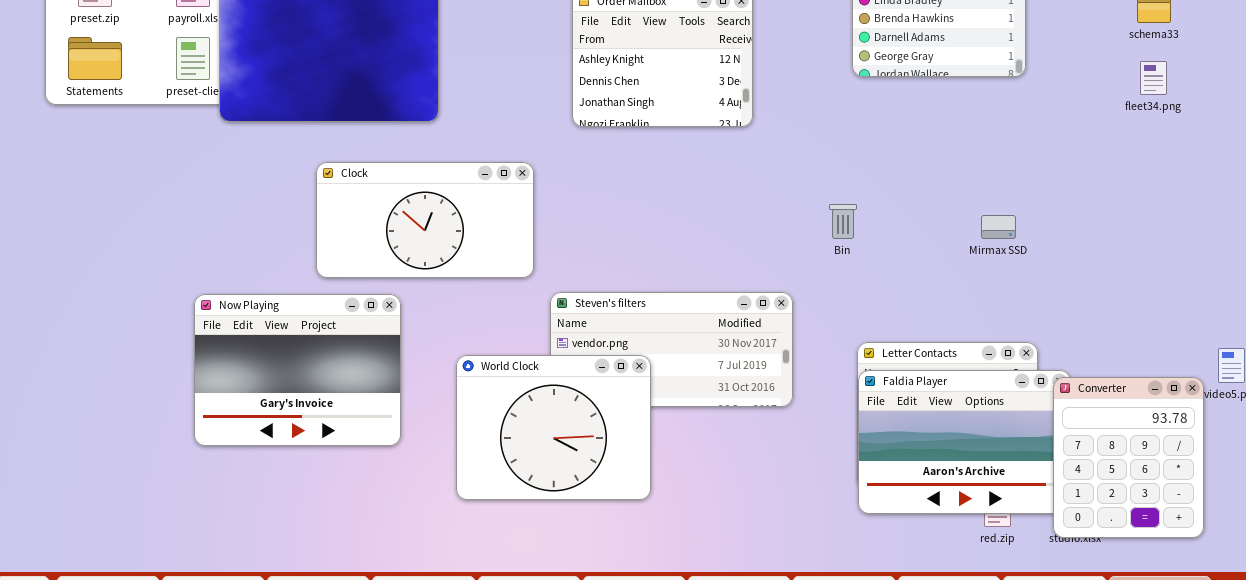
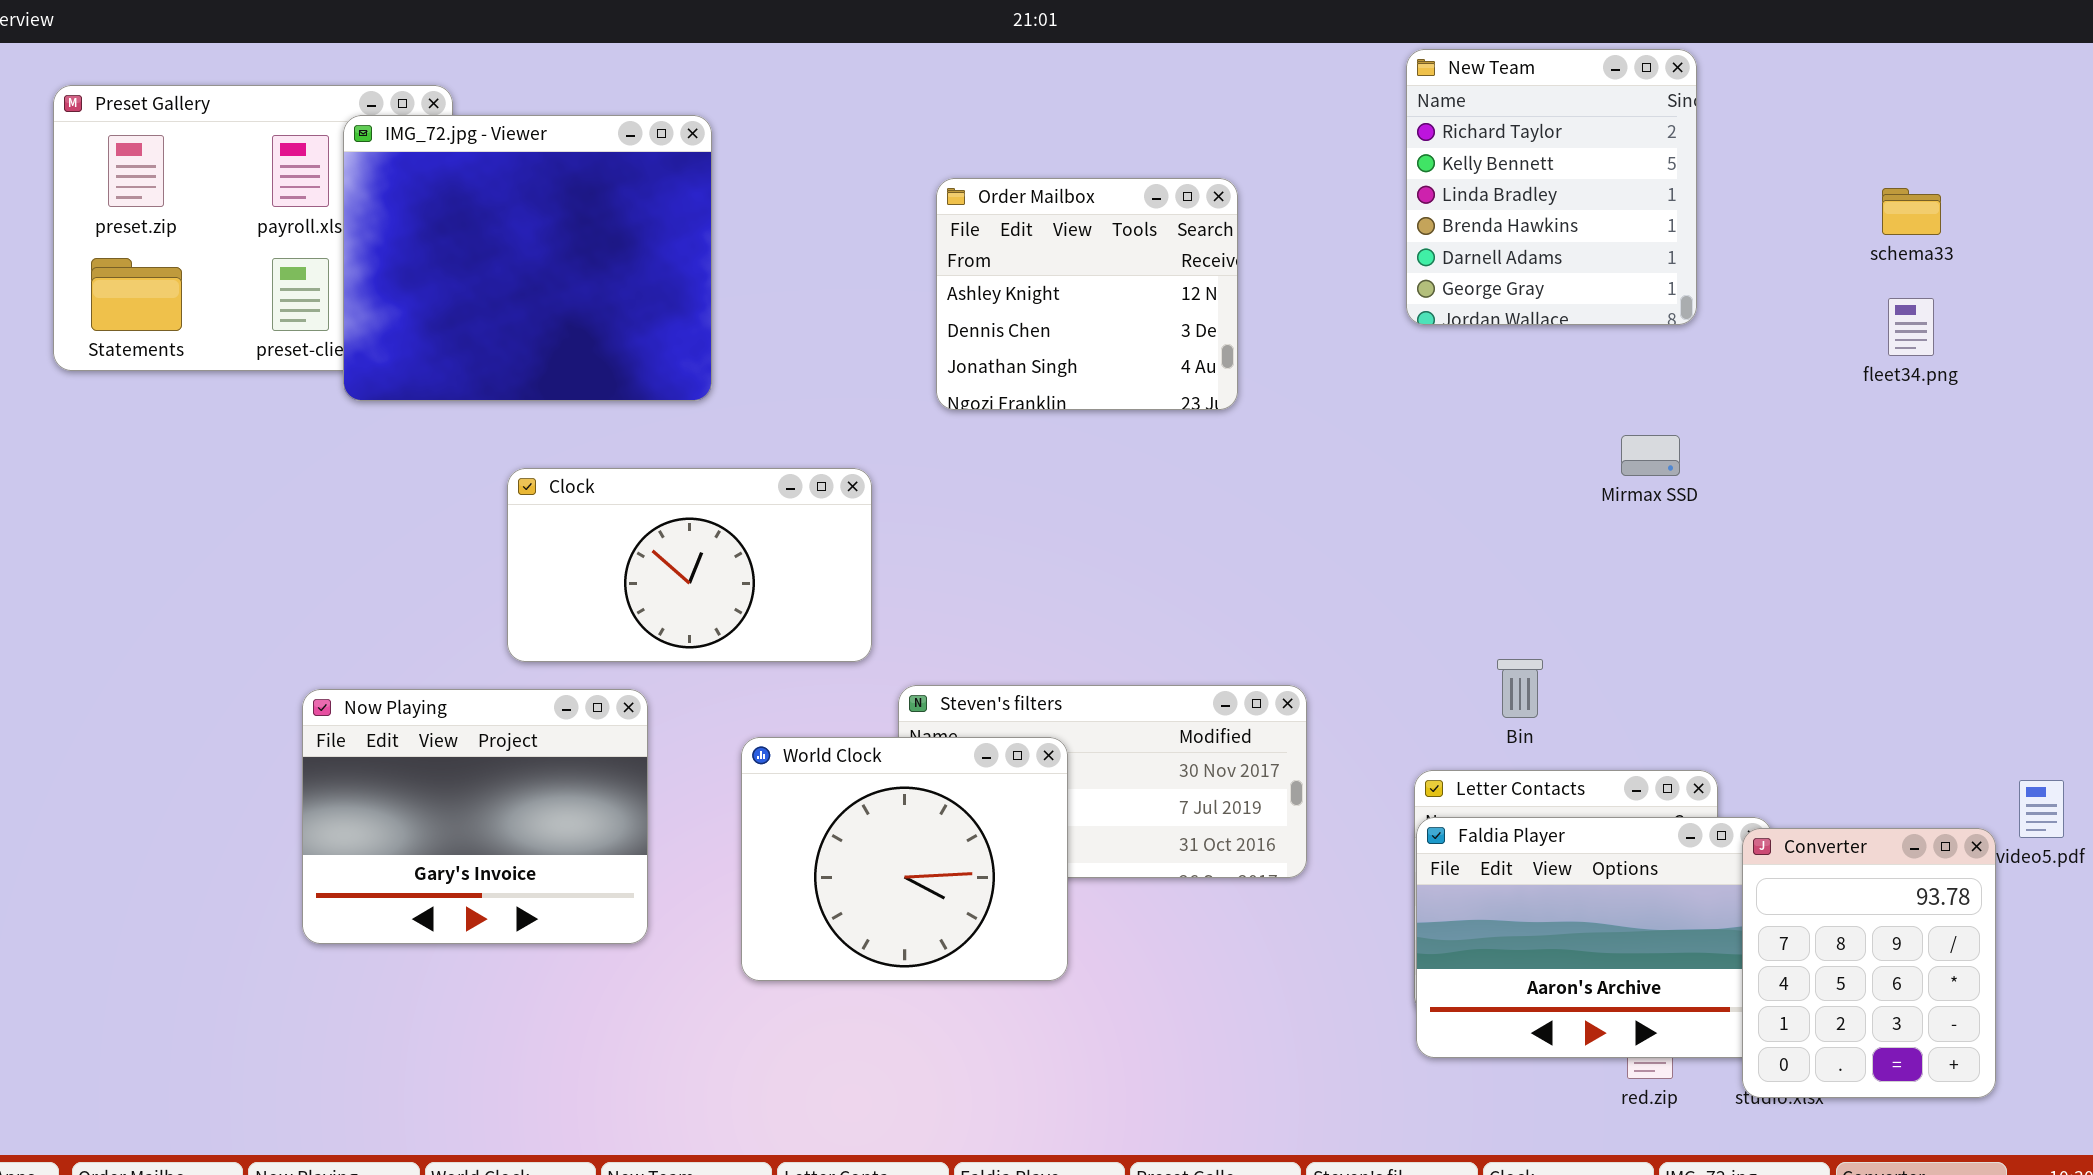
Bin: [829,204,857,239] -> [1497,659,1543,718], moved
Mirmax SSD: [981,215,1016,239] -> [1621,435,1680,476], moved
World Clock: [456,355,651,500] -> [741,737,1068,981], moved

